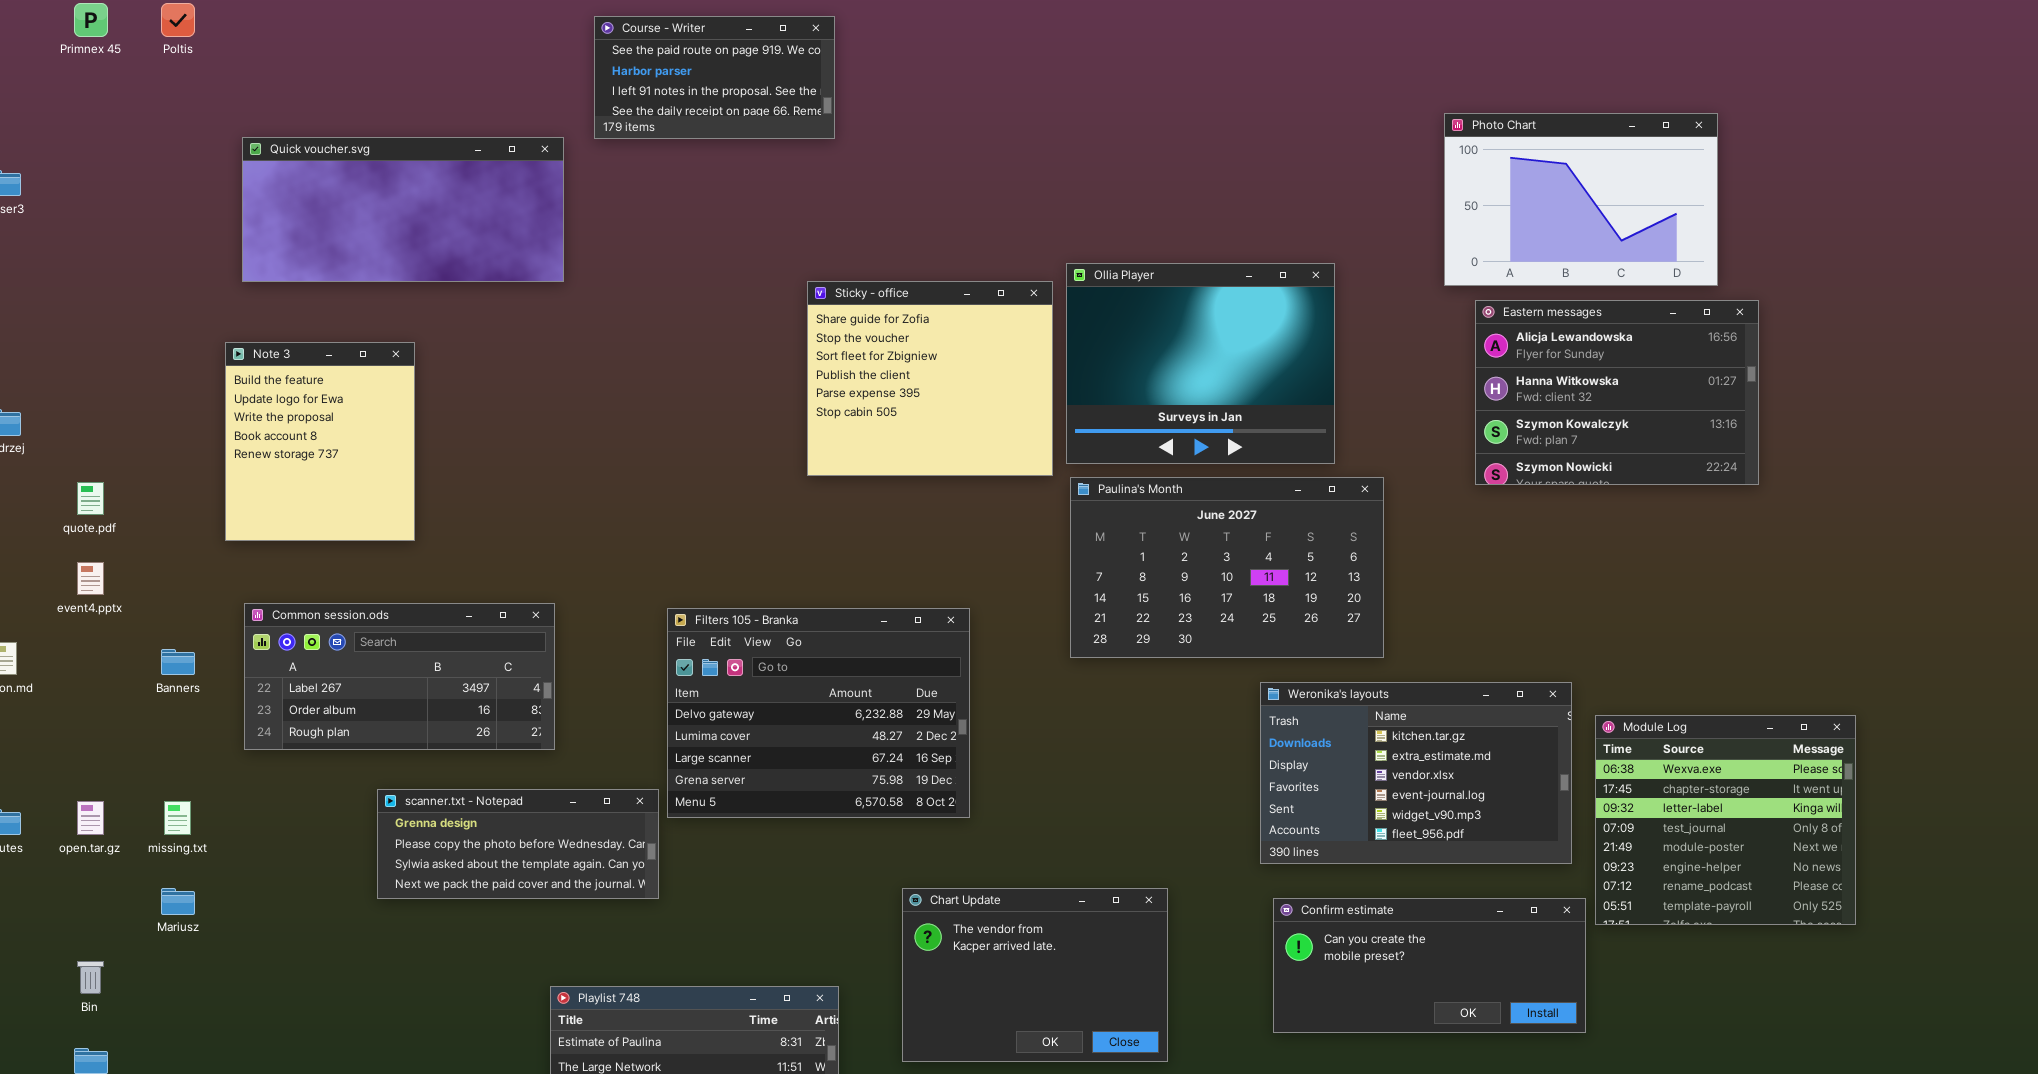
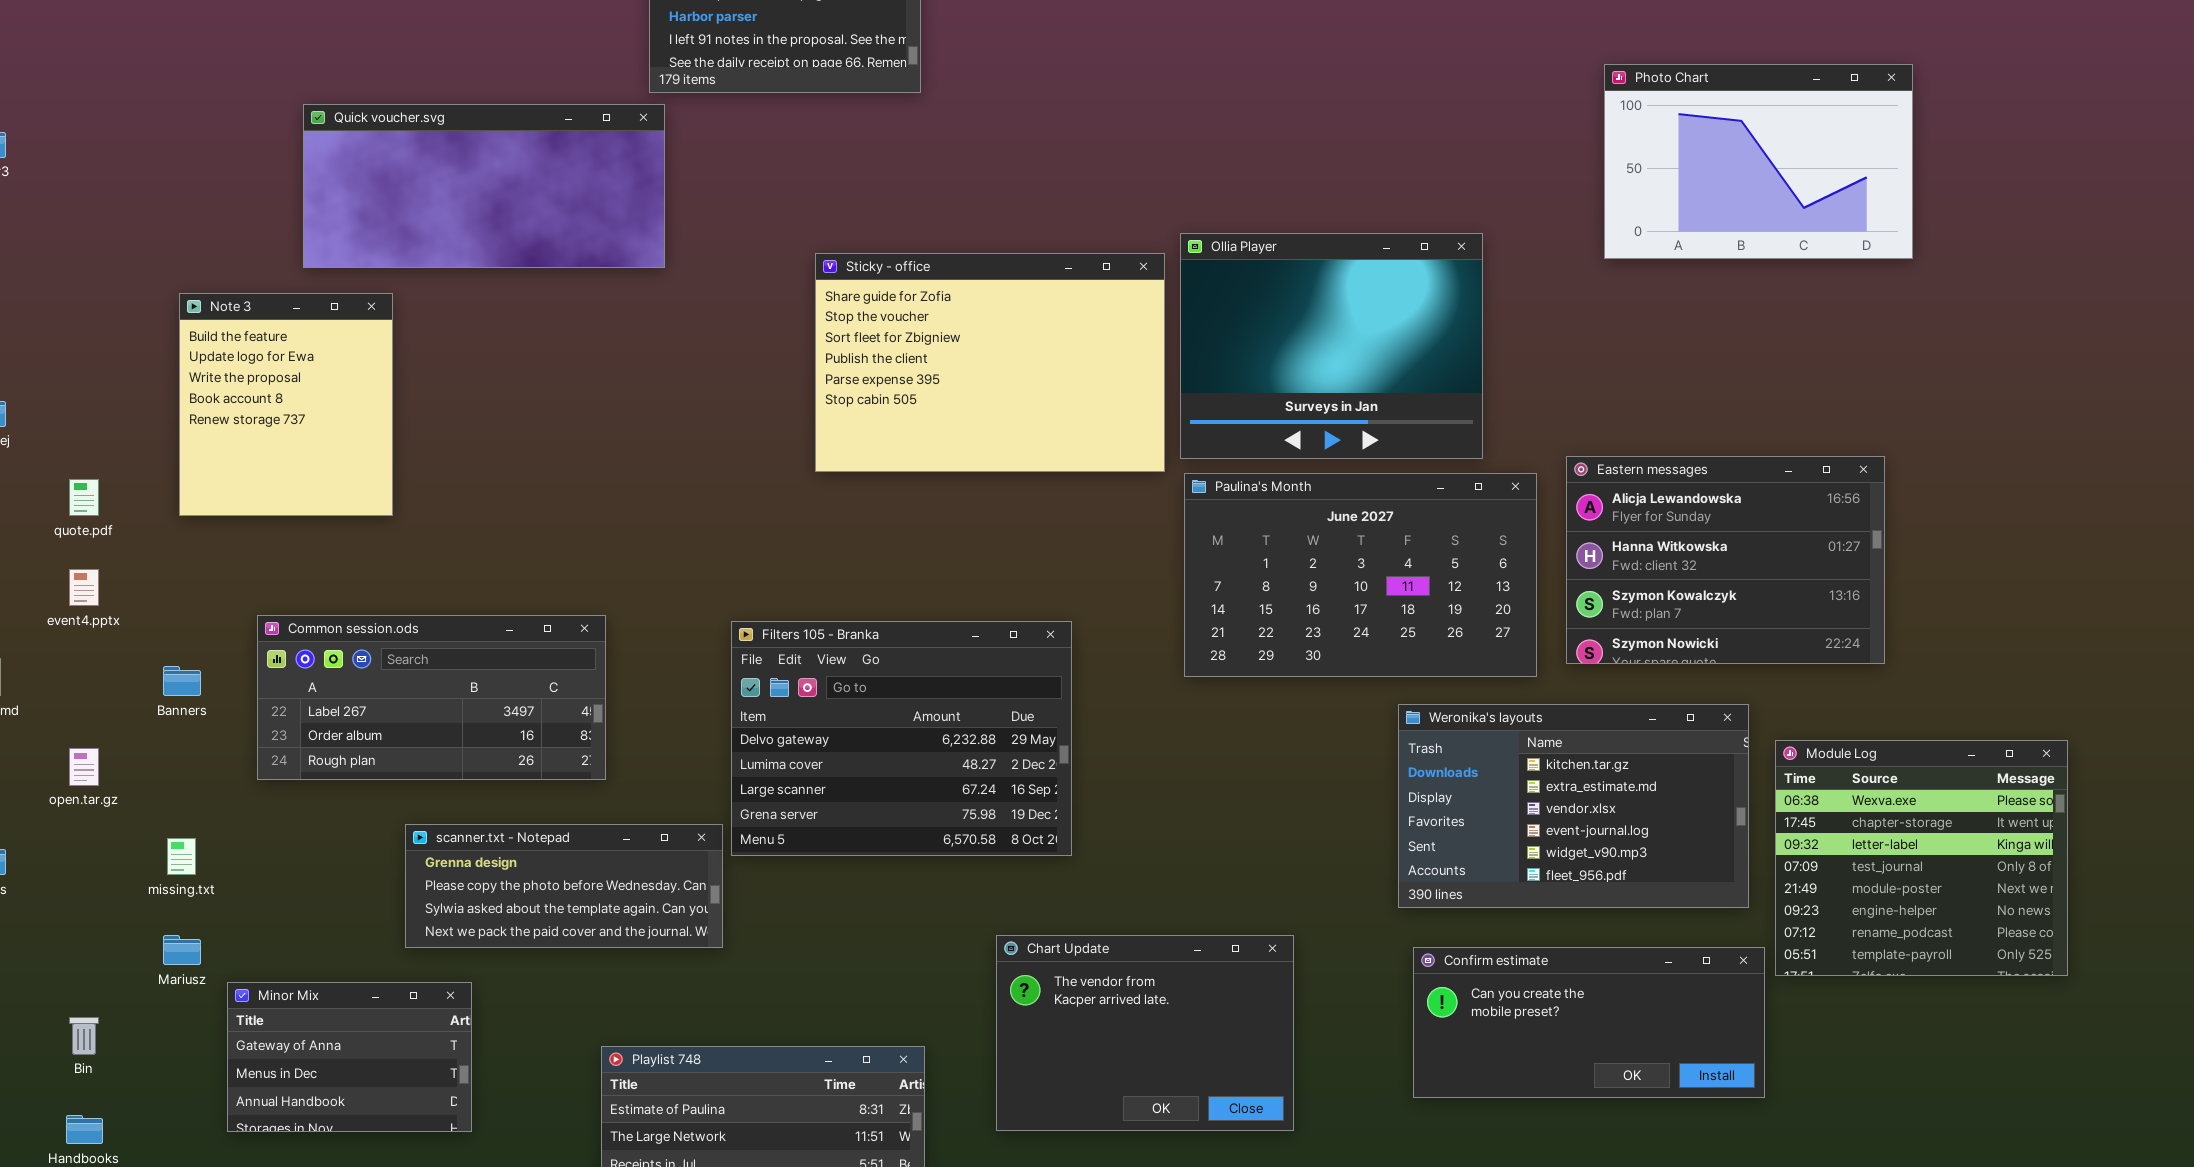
Quick voucher.svg: [242,137,564,282] -> [303,104,665,268], moved
Sticky - office: [807,281,1053,476] -> [815,253,1165,472], resized
Eastern messages: [1475,300,1759,485] -> [1566,456,1885,664], moved
Note 3: [225,342,415,541] -> [179,293,393,516], moved
open.tar.gz: [77,801,104,835] -> [69,748,99,786], moved
Minor Mix: none -> [227,982,472,1132], opened

